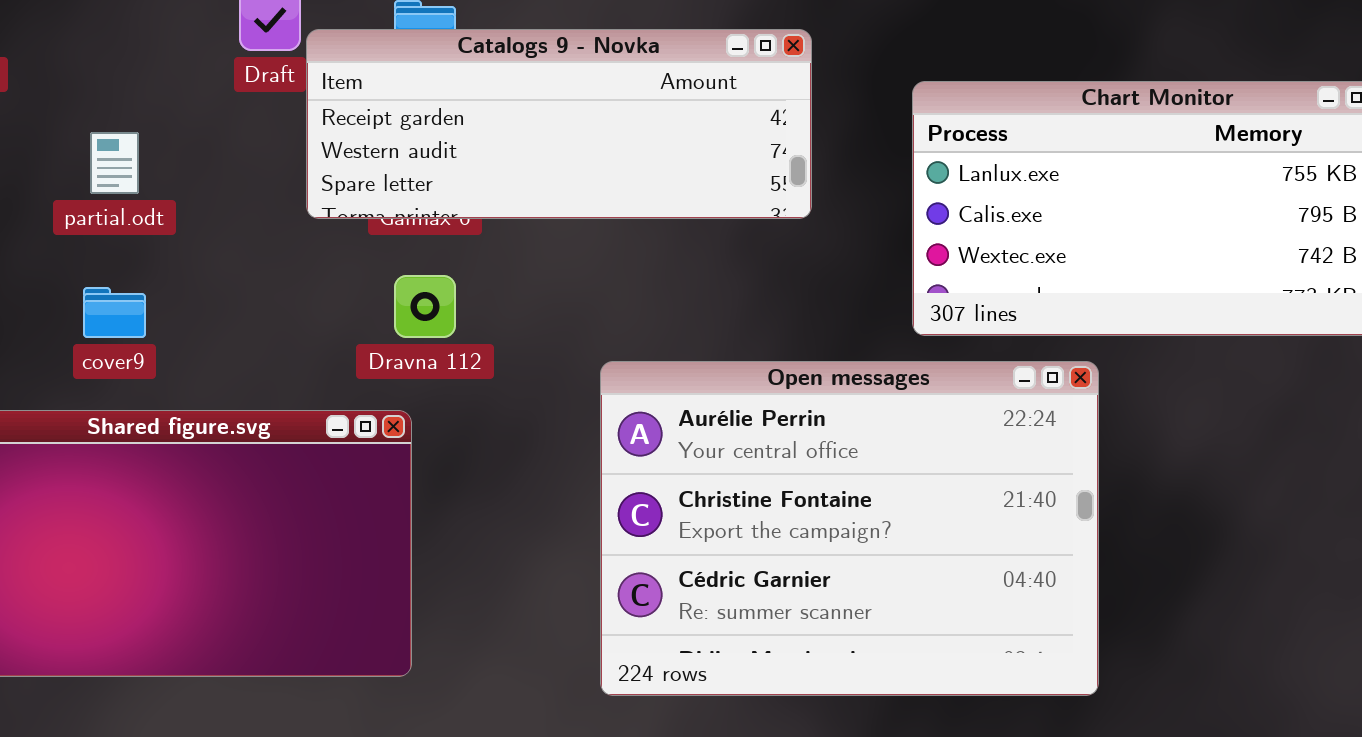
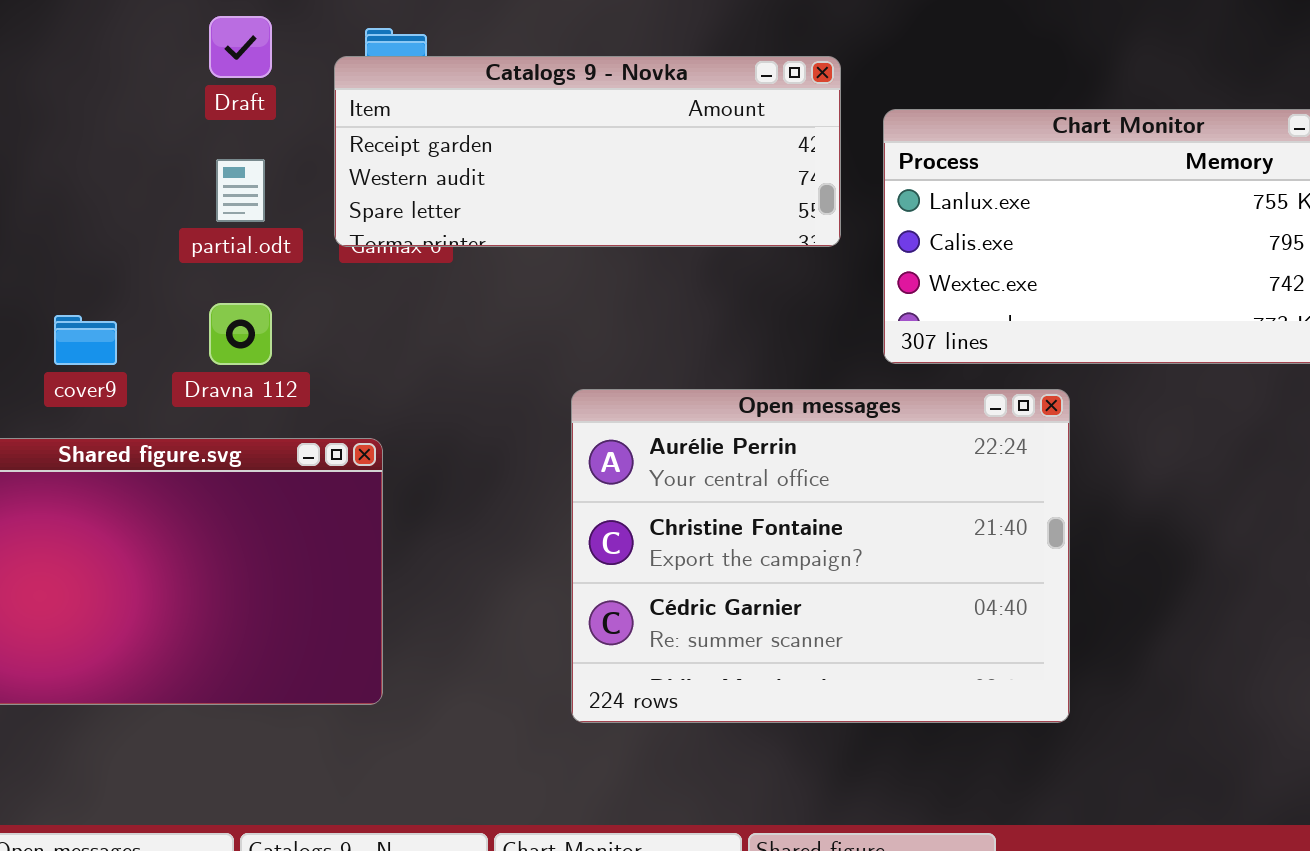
Catalogs 9 - Novka: [306,29,812,219] -> [334,56,841,247], moved
partial.odt: [90,132,139,194] -> [216,159,265,222], moved
Dravna 112: [394,275,456,338] -> [209,303,272,365], moved

